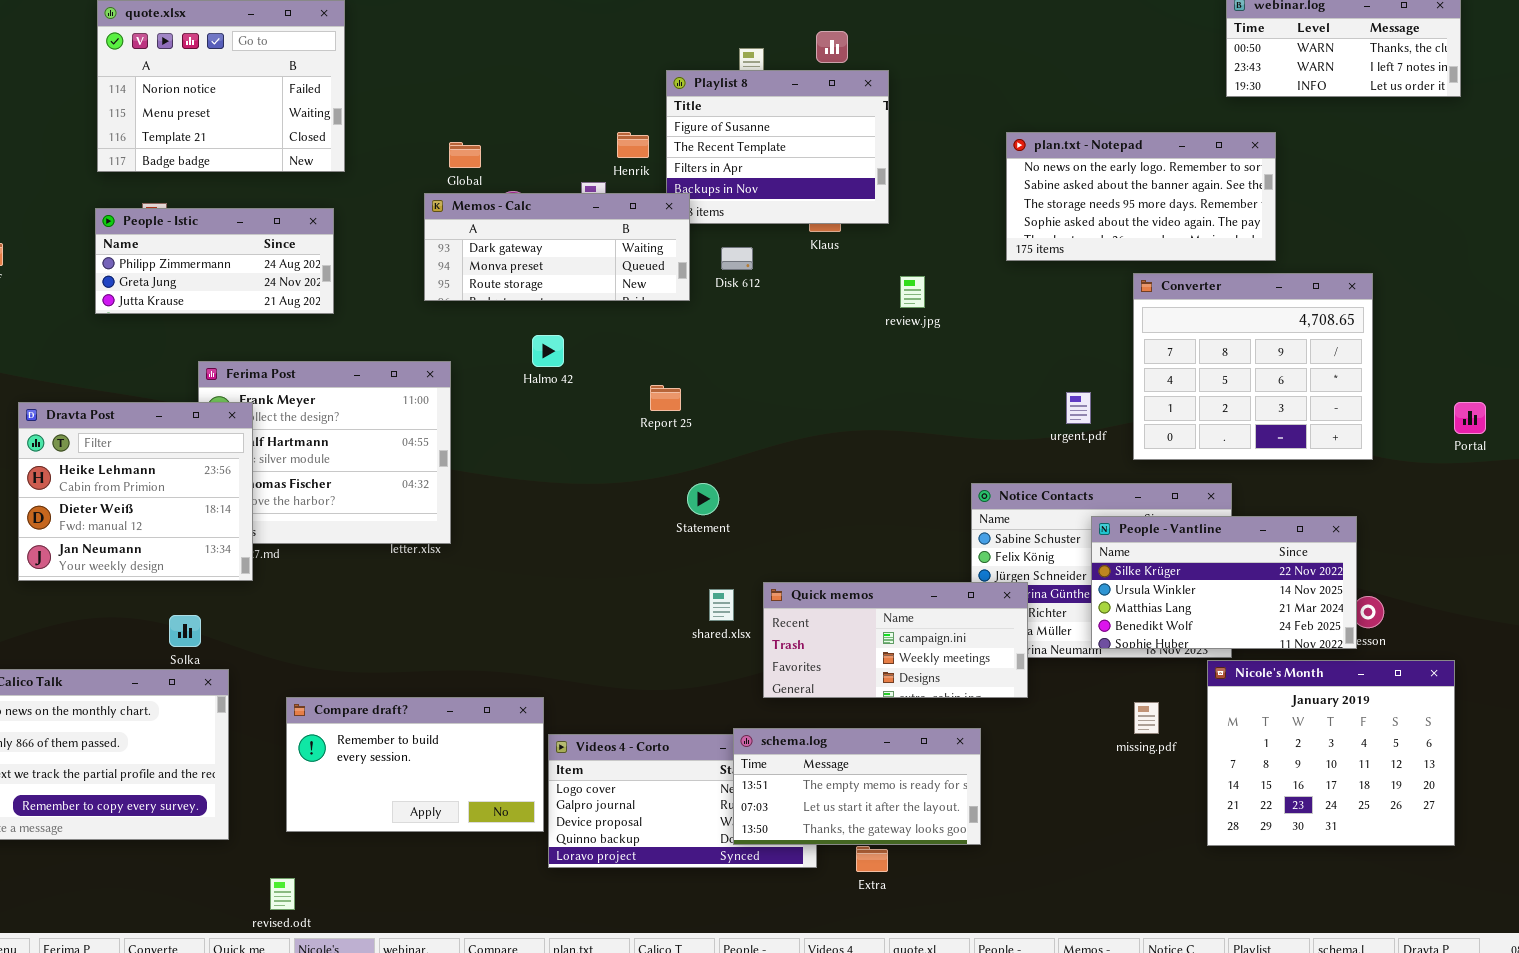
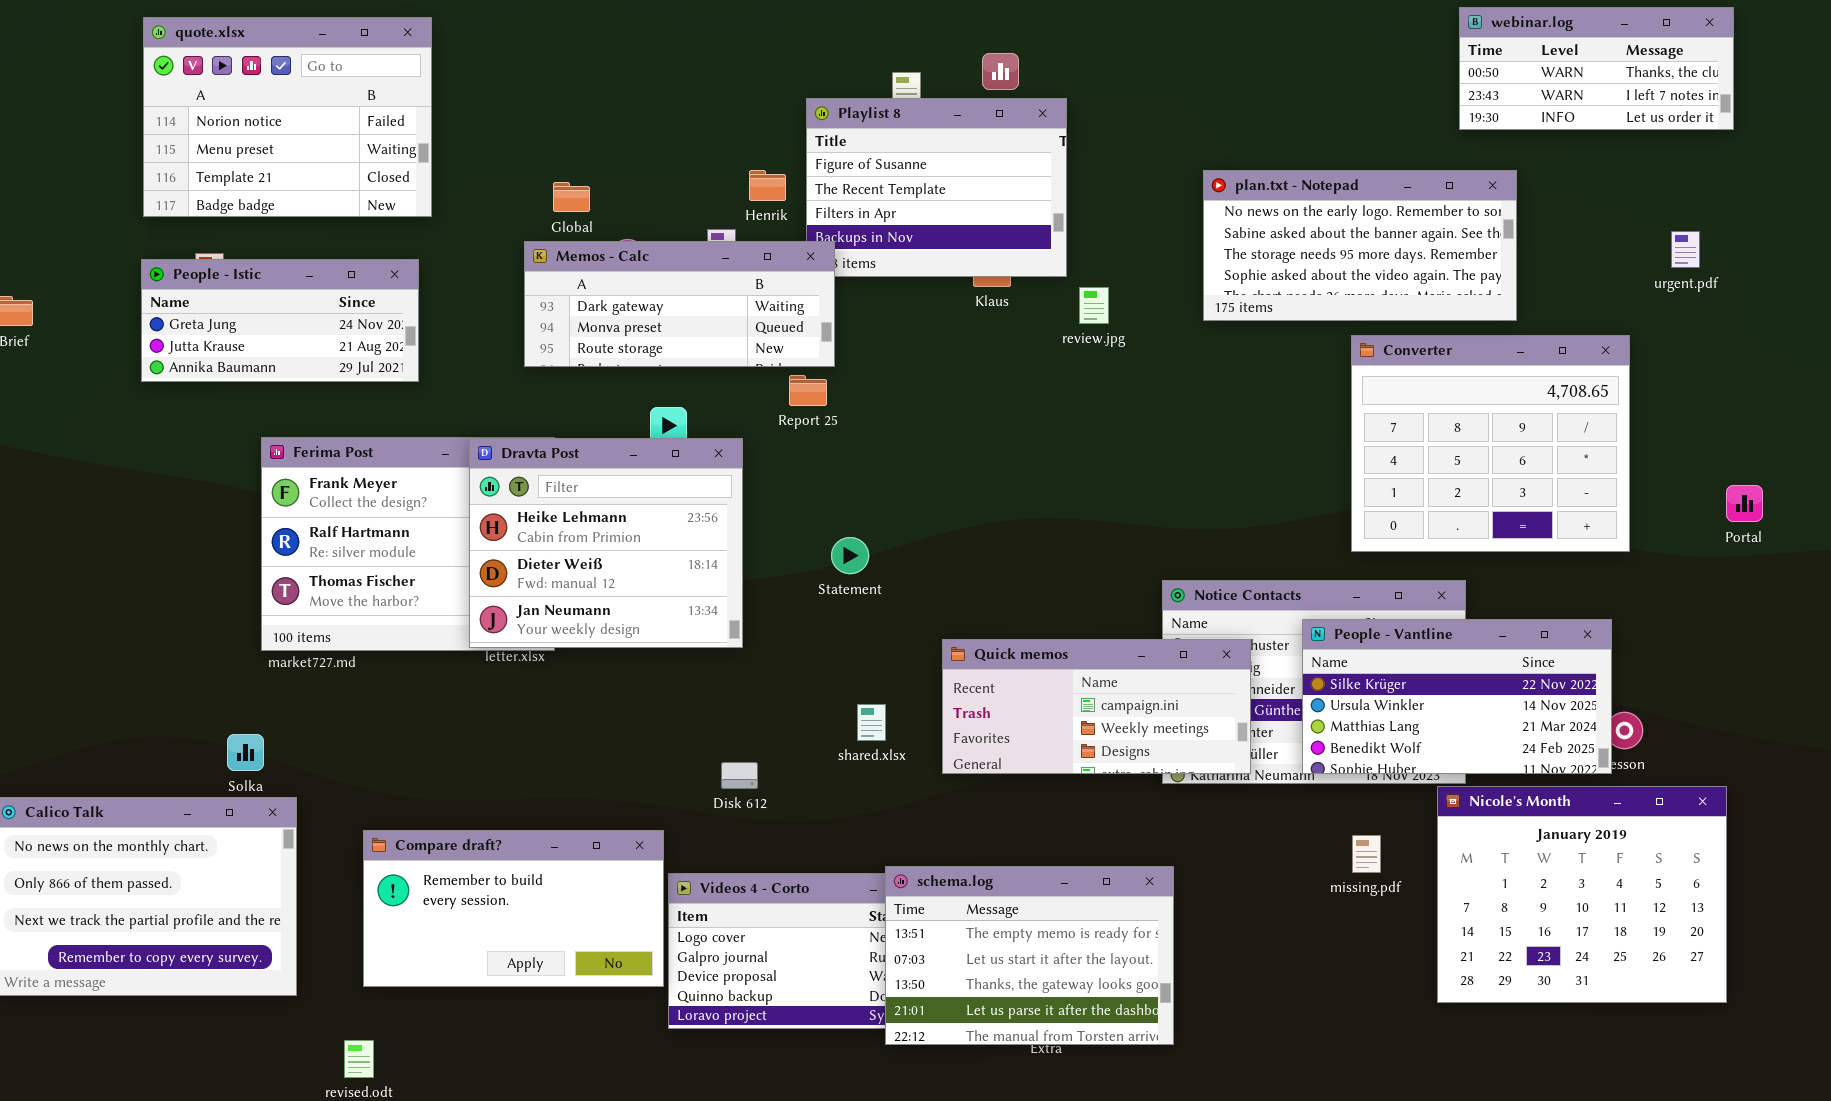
People - Istic: [95,208,334,314] -> [141,259,419,382], scrolled down 1 row
Disk 612: [721,247,753,270] -> [721,762,758,789], moved
review.jpg: [900,276,925,308] -> [1079,287,1109,324], moved
Report 25: [650,385,681,411] -> [789,375,827,406], moved
urgent.pdf: [1066,392,1091,424] -> [1671,231,1700,268], moved
Dravta Post: [18,402,253,581] -> [469,438,743,648], moved
Statement: [687,483,719,515] -> [831,537,869,574], moved
Quick memos: [763,582,1028,698] -> [942,639,1251,774], moved
schema.log: [733,728,981,845] -> [885,866,1174,1045], resized

